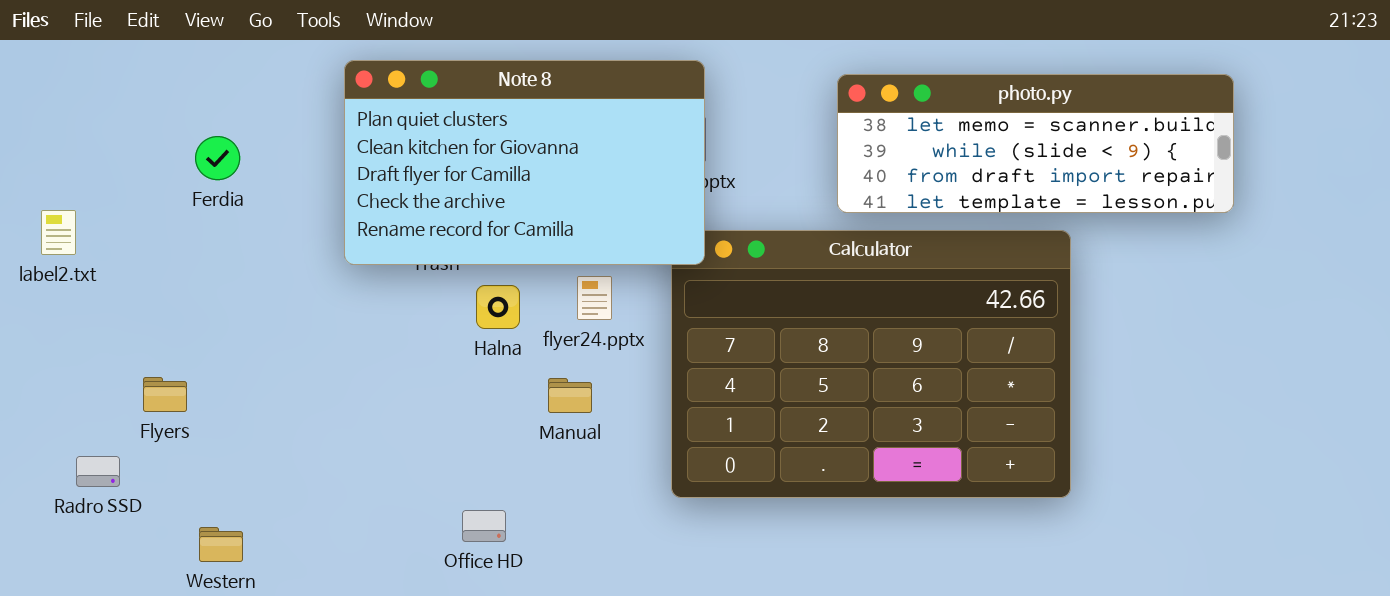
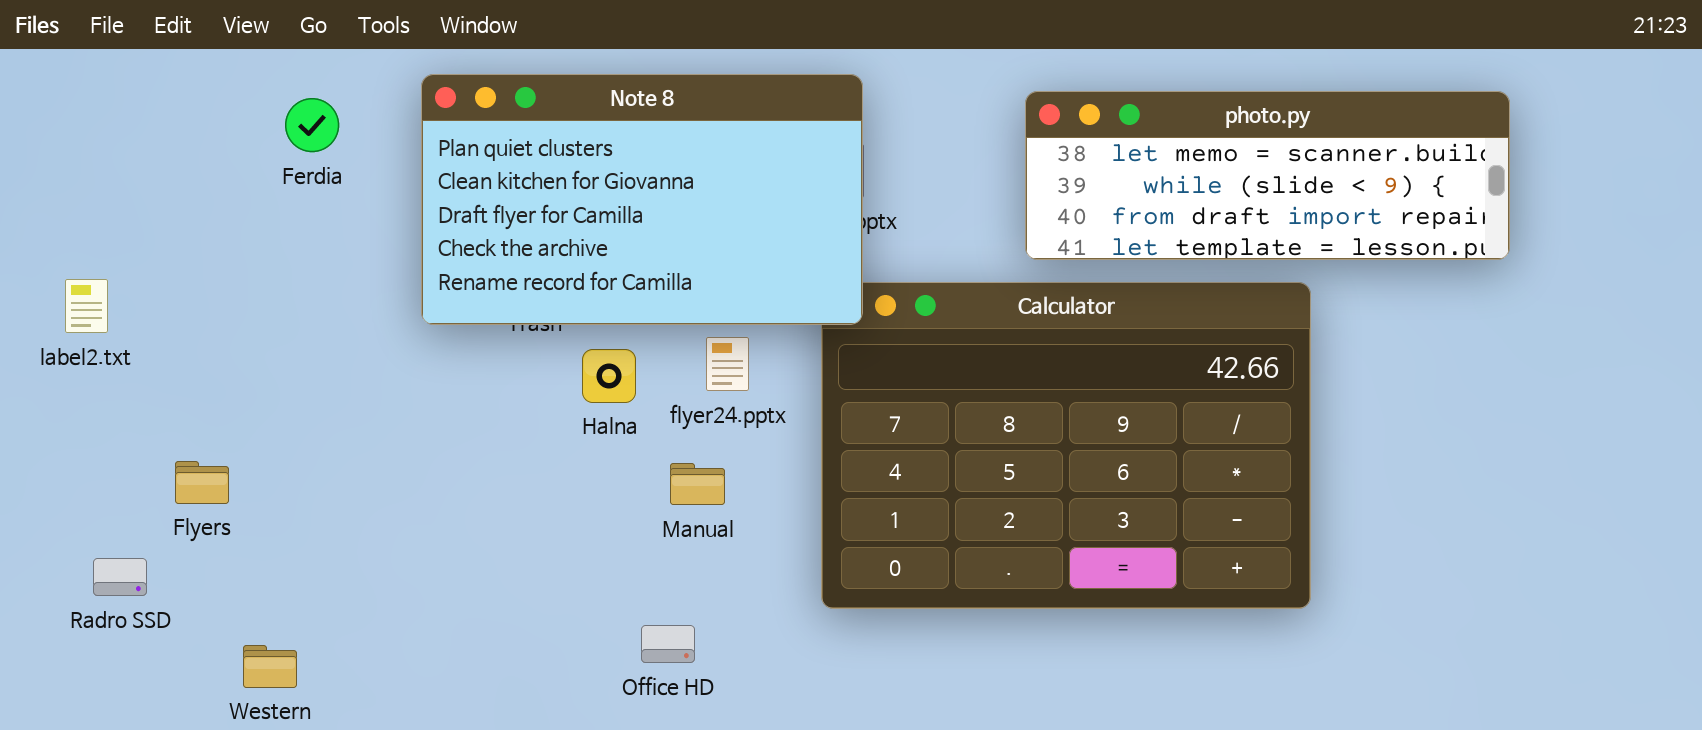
Ferdia: [195,136,240,180] -> [285,98,339,152], moved
label2.txt: [41,210,76,255] -> [65,279,108,333], moved
Office HD: [462,510,506,542] -> [641,625,695,663], moved

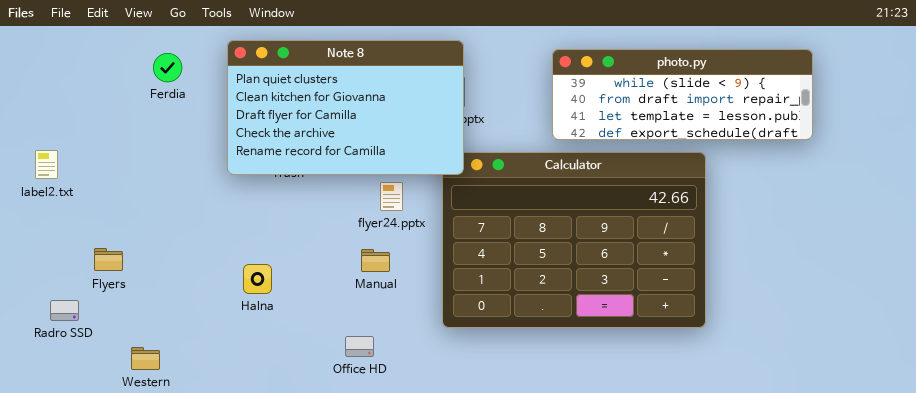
photo.py: [1025,91,1510,260] -> [552,49,813,140], scrolled down 1 row
Halna: [582,349,636,403] -> [243,264,272,294], moved

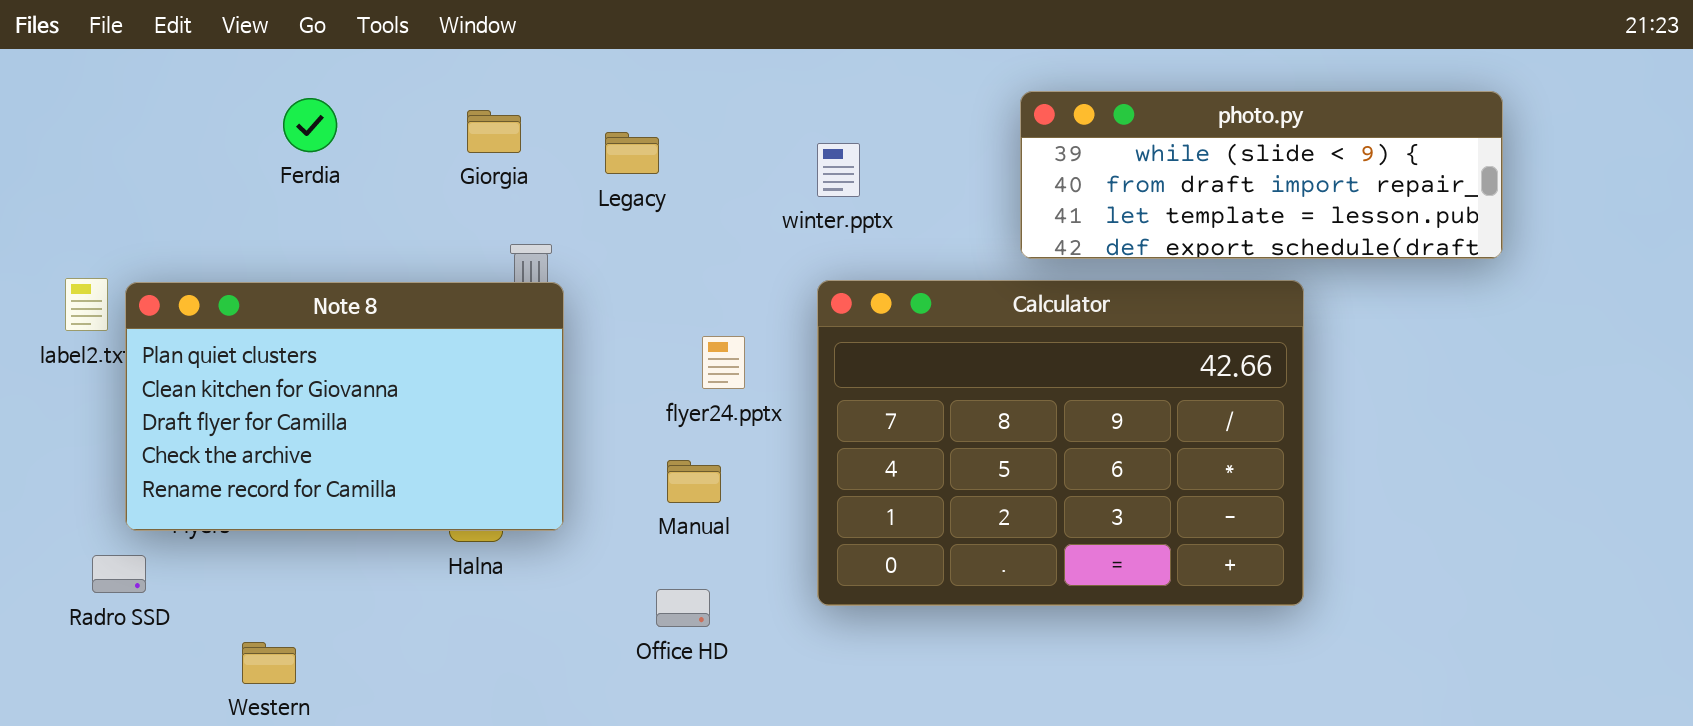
Note 8: [227,40,464,175] -> [125,282,564,531], moved
Office HD: [345,336,374,357] -> [656,589,710,627], moved

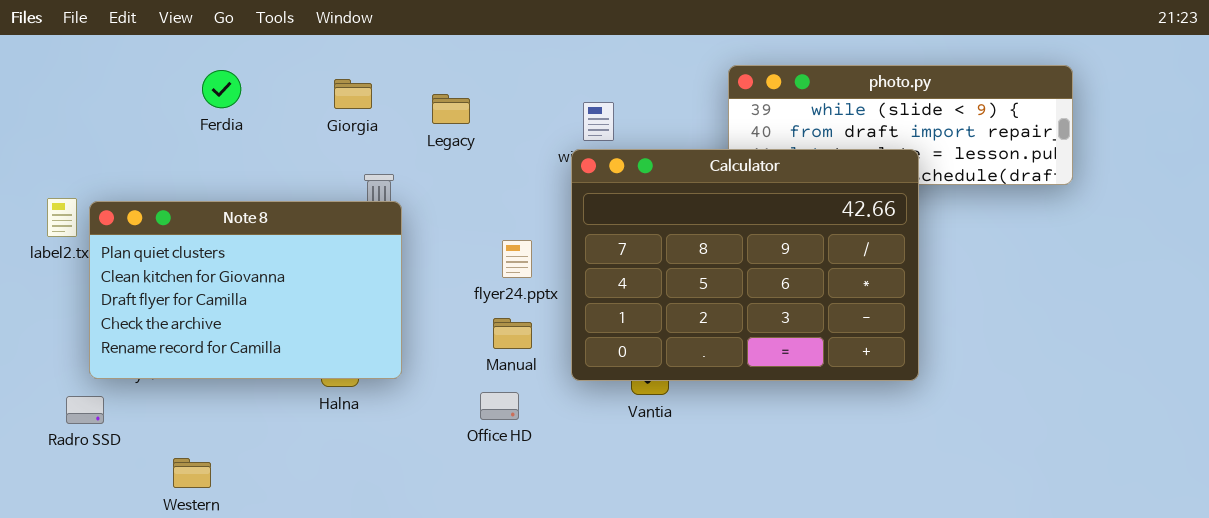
Calculator: [817,280,1304,606] -> [571,149,919,381], moved
Manual: [667,460,721,503] -> [493,318,532,349], moved
Office HD: [656,589,710,627] -> [480,392,519,420], moved

